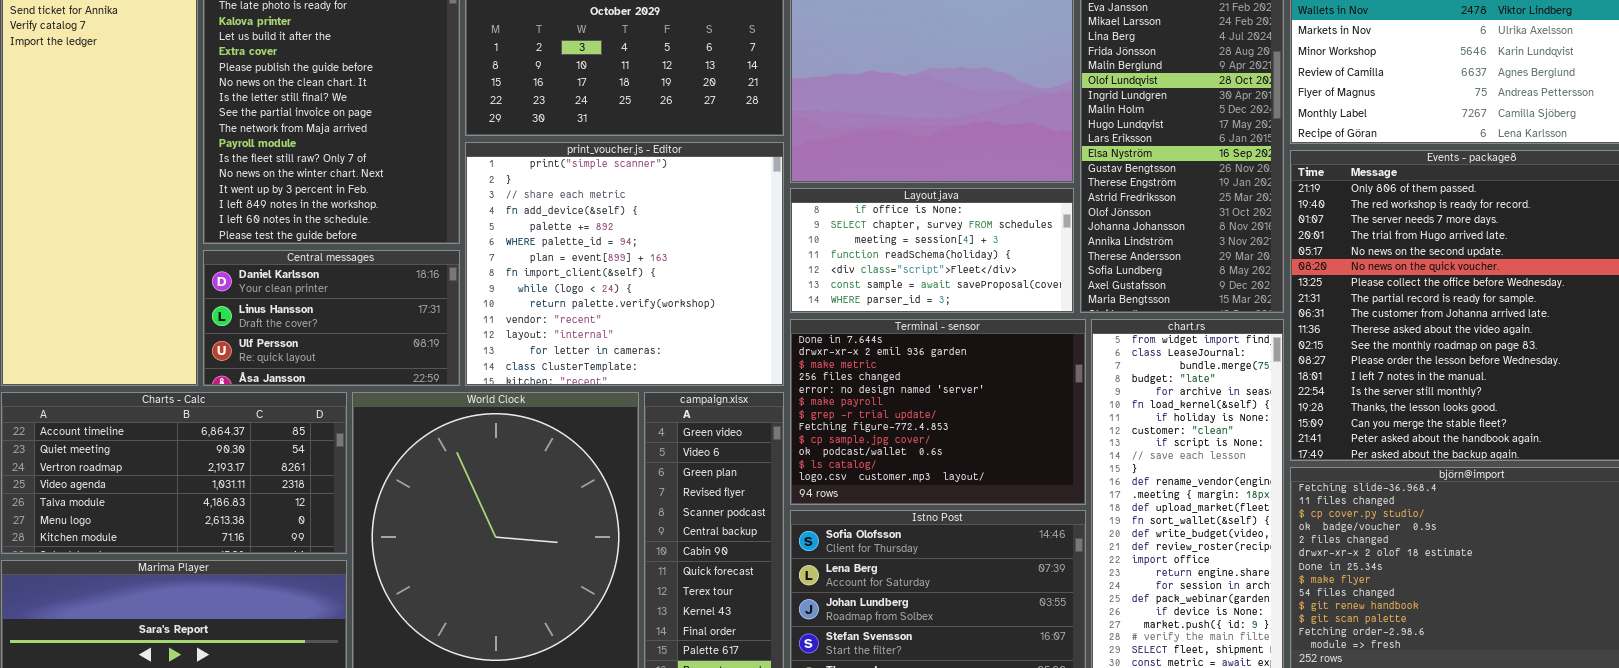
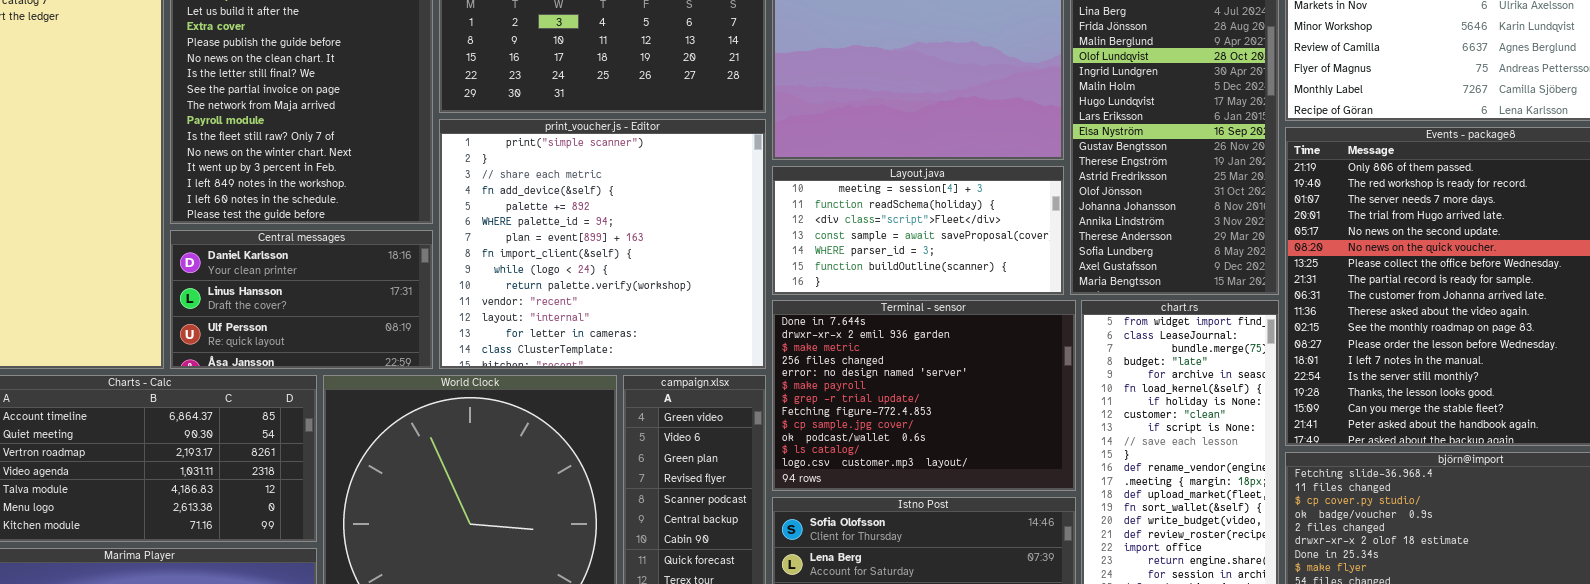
Layout.java: [790,188,1074,313] -> [772,166,1064,295], scrolled down 2 rows

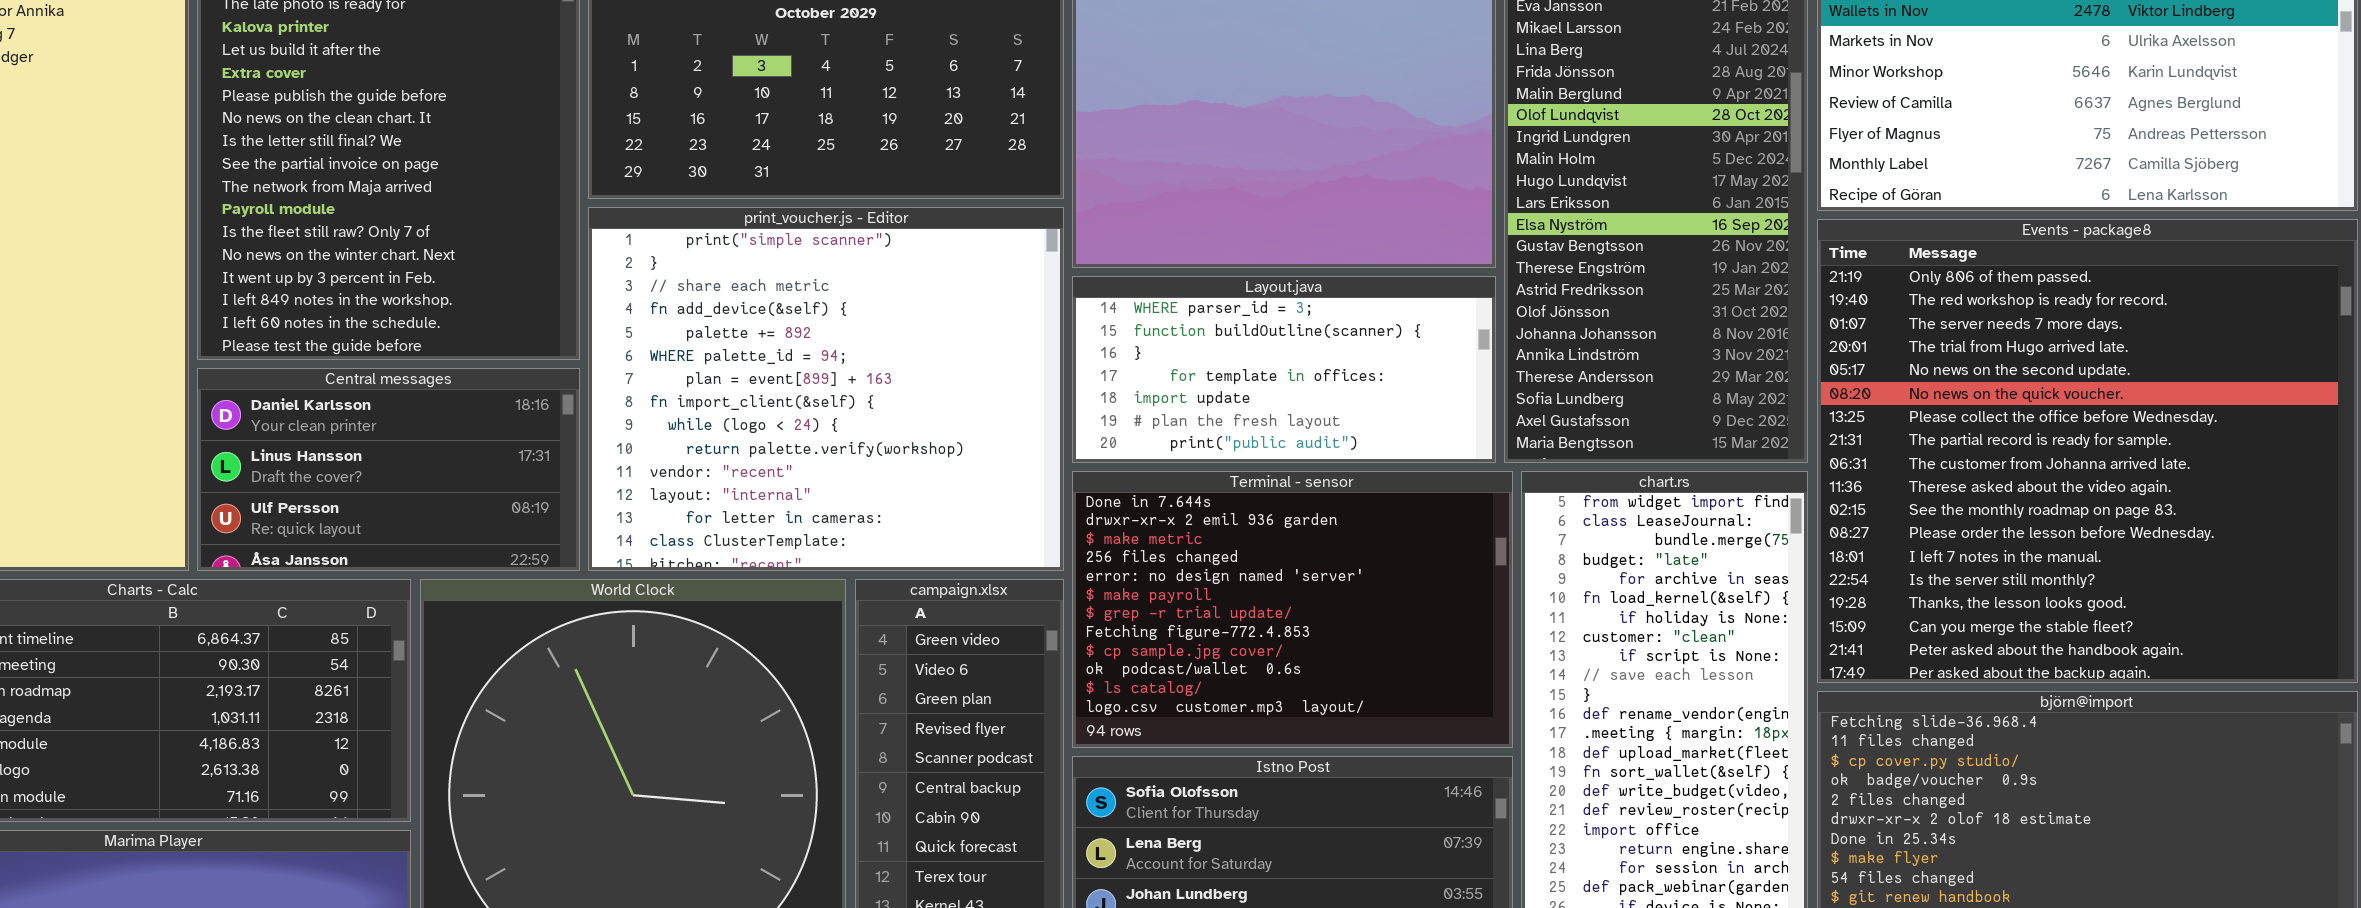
Layout.java: [772,166,1064,295] -> [1072,276,1496,463], scrolled down 4 rows

